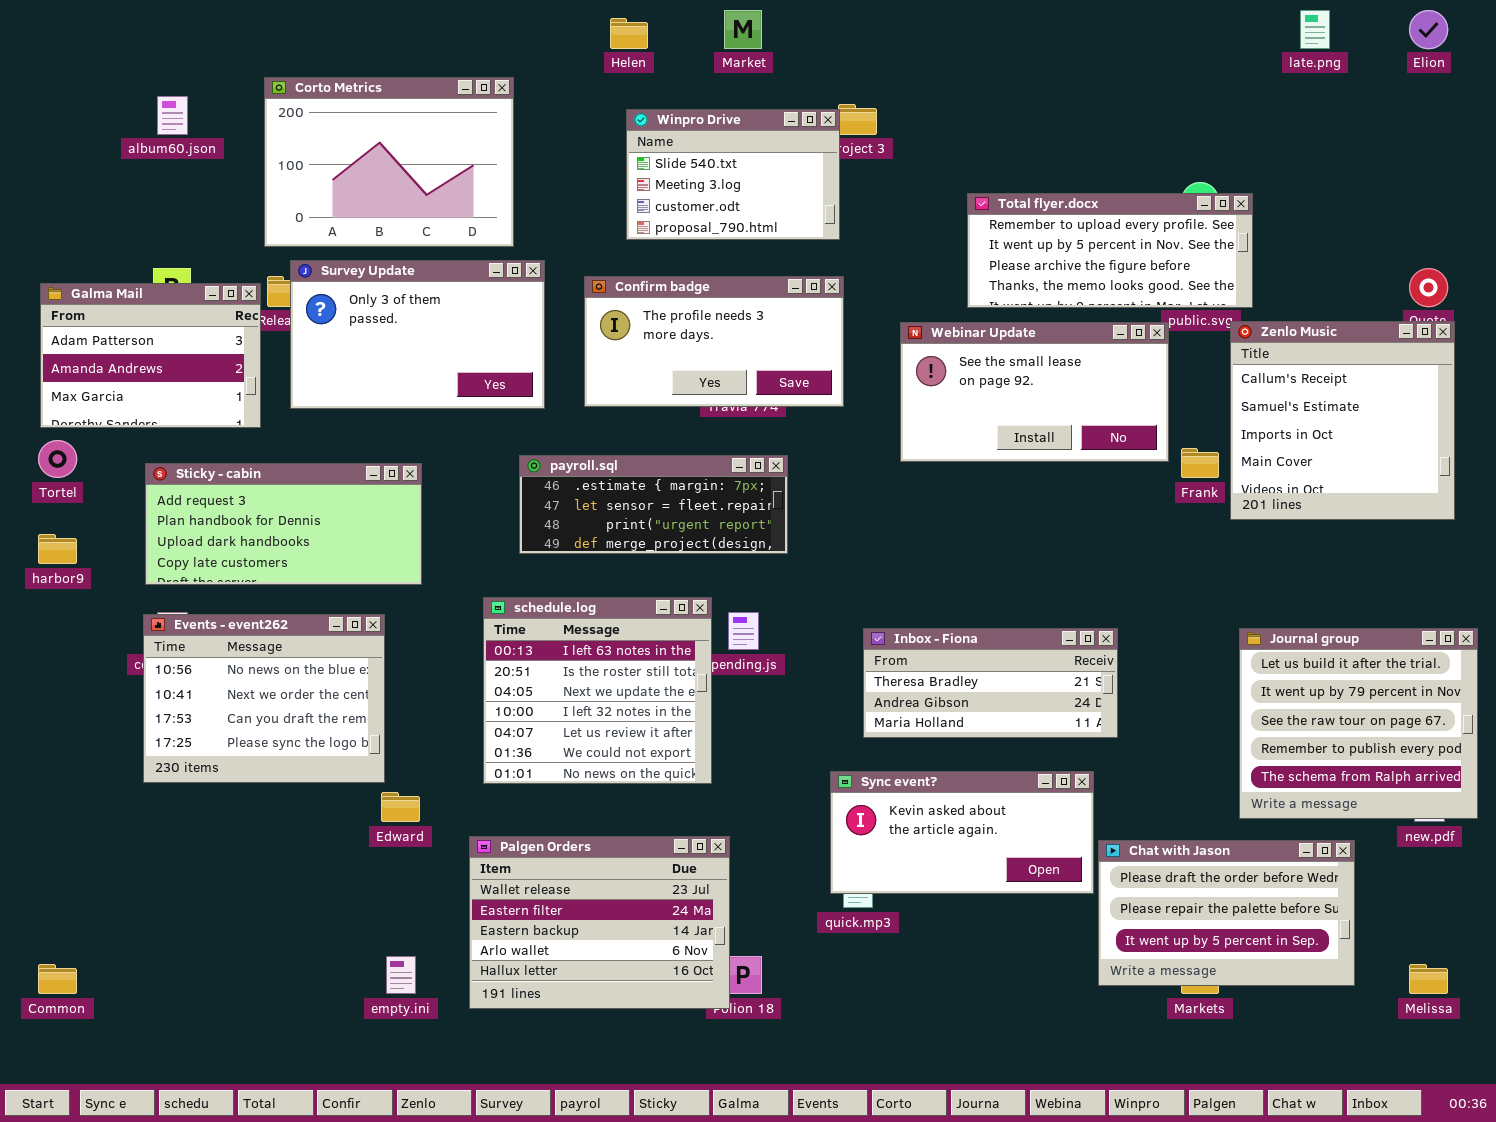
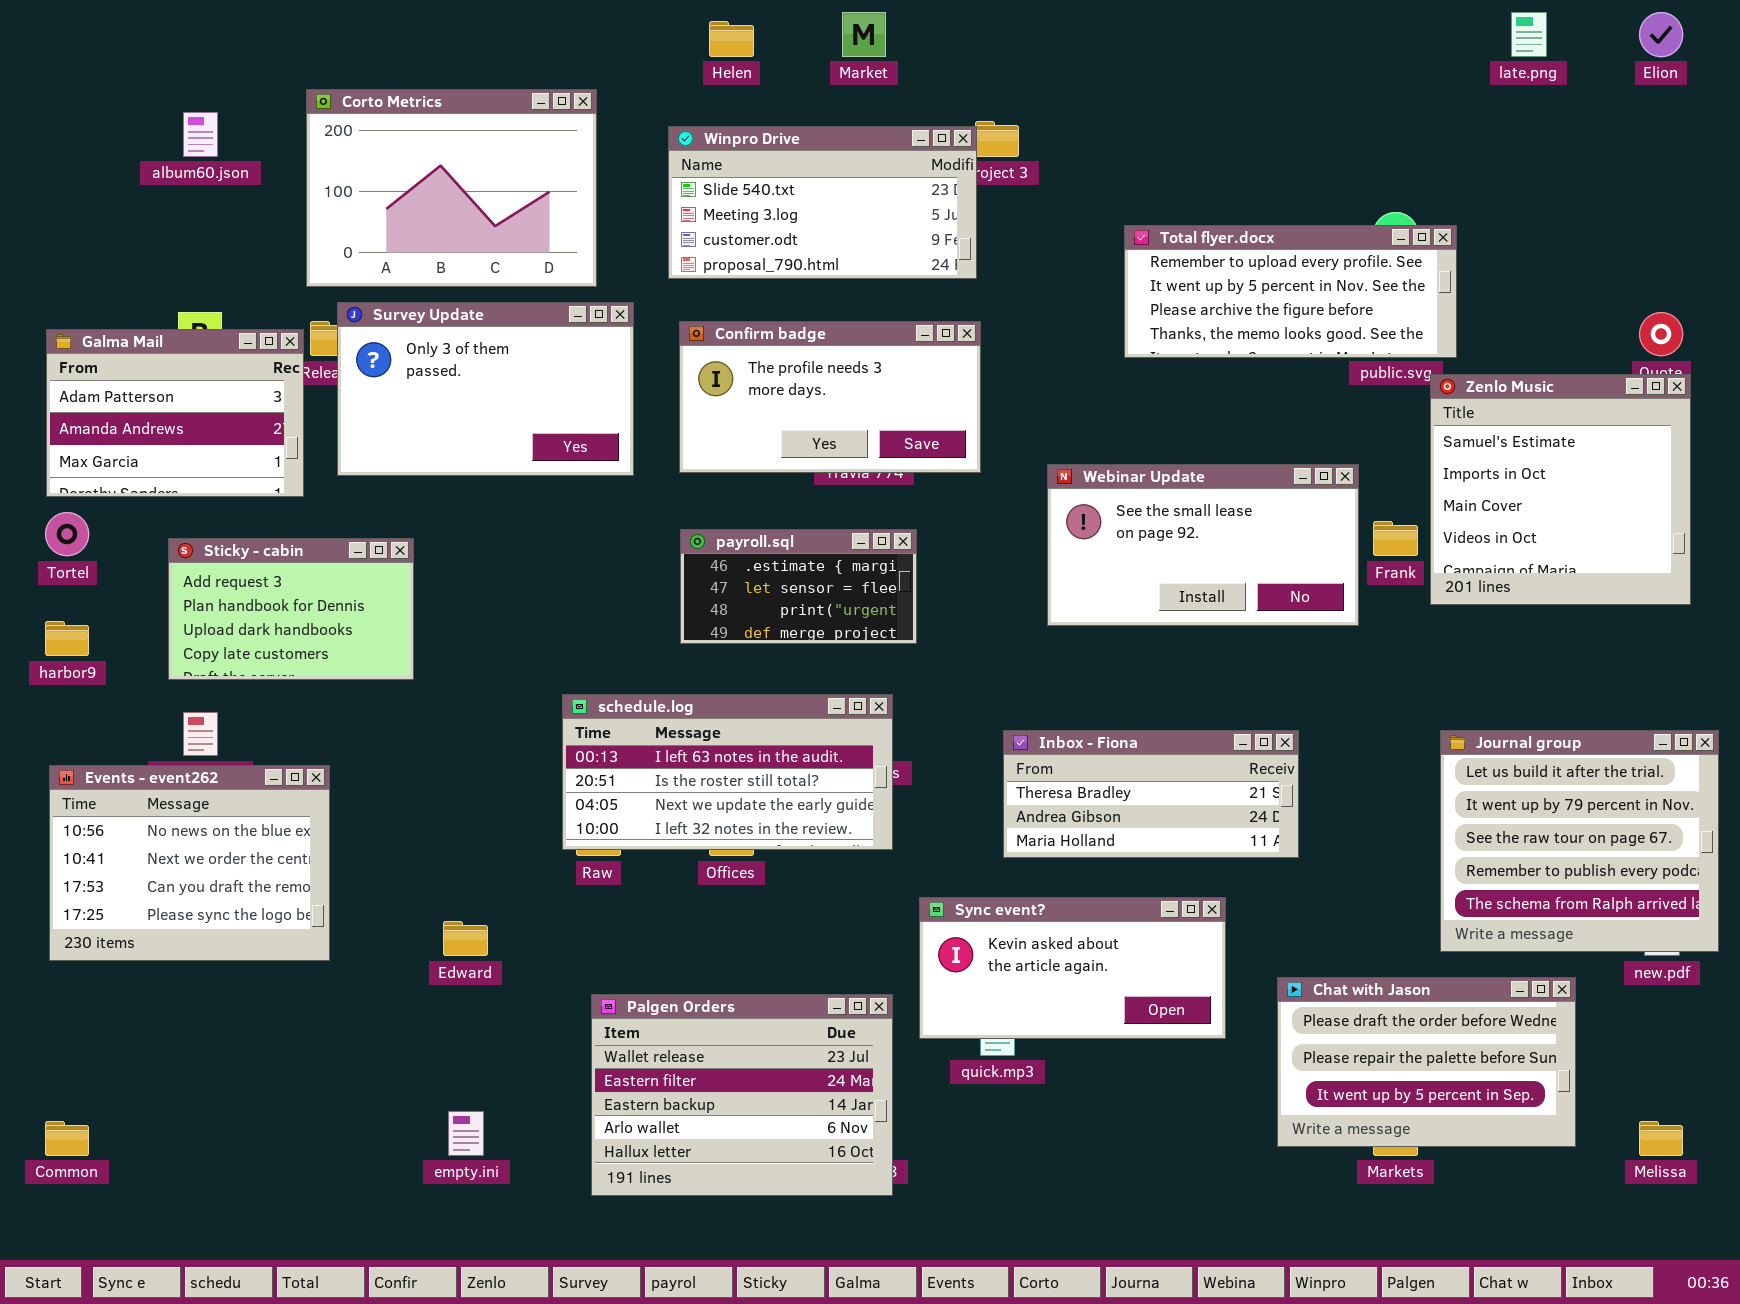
Winpro Drive: [626,109,840,240] -> [668,126,977,279], resized
Zenlo Music: [1230,321,1455,520] -> [1430,374,1691,605], scrolled down 1 row
Webinar Update: [900,322,1169,462] -> [1047,464,1359,626], moved
payroll.sql: [519,455,788,554] -> [680,529,917,644], resized
Sticky - cabin: [145,463,422,585] -> [168,538,414,680], resized
schedule.log: [483,597,712,784] -> [562,694,893,850], resized
Events - event262: [143,614,385,783] -> [49,765,330,961], moved
Sync event?: [830,771,1094,894] -> [919,897,1226,1039], moved
Palgen Orders: [469,836,730,1009] -> [591,994,893,1196], moved

